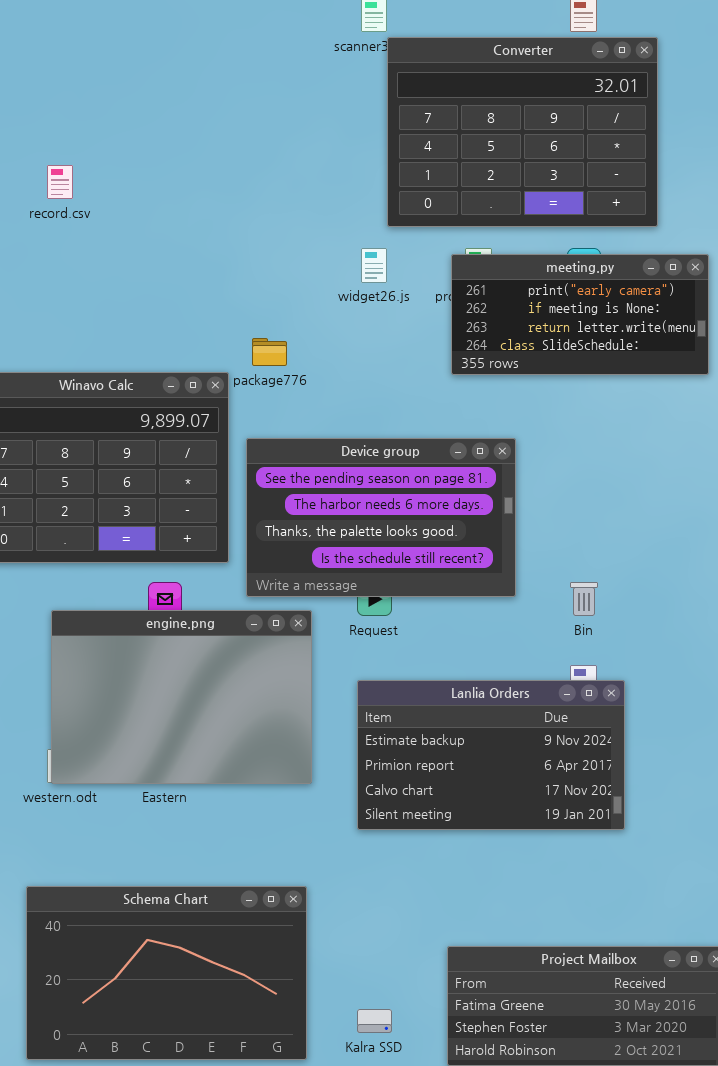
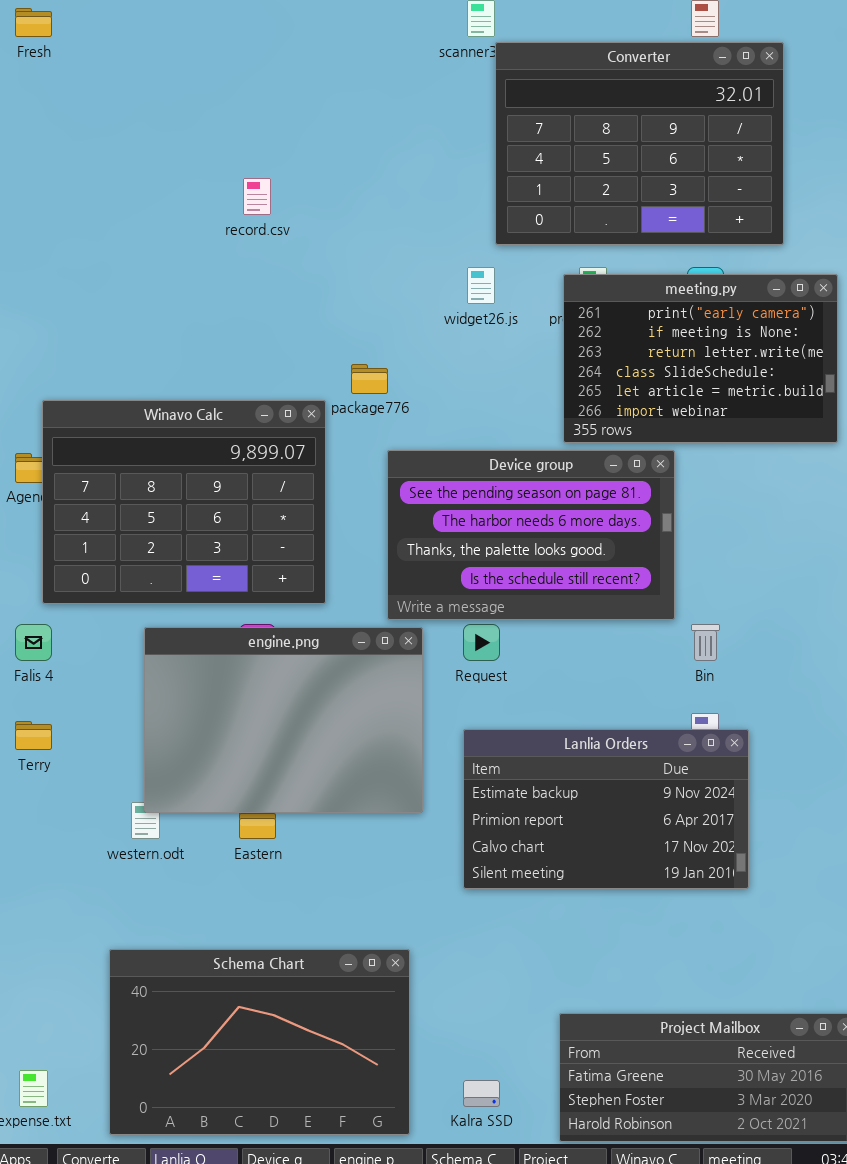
record.csv: [47,165,73,199] -> [243,178,271,215], moved
meeting.py: [451,254,709,375] -> [563,274,838,443], resized
Device group: [246,438,516,597] -> [387,450,675,620], moved
engine.png: [51,610,312,784] -> [144,627,423,813], moved

